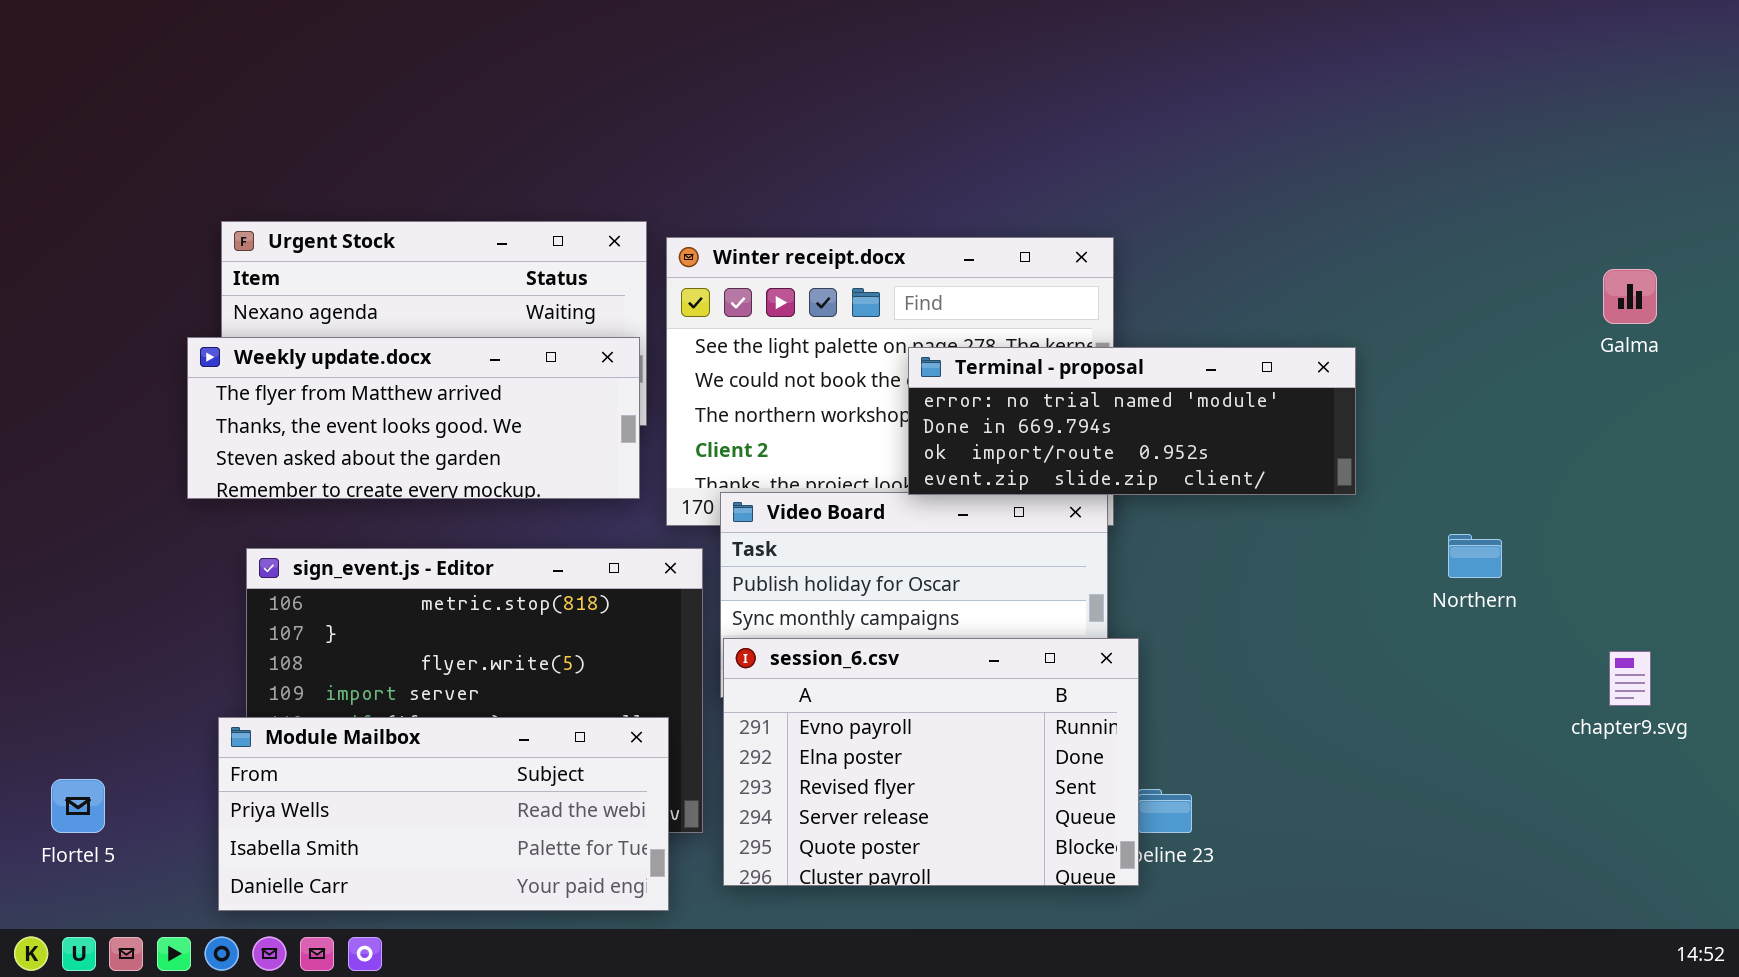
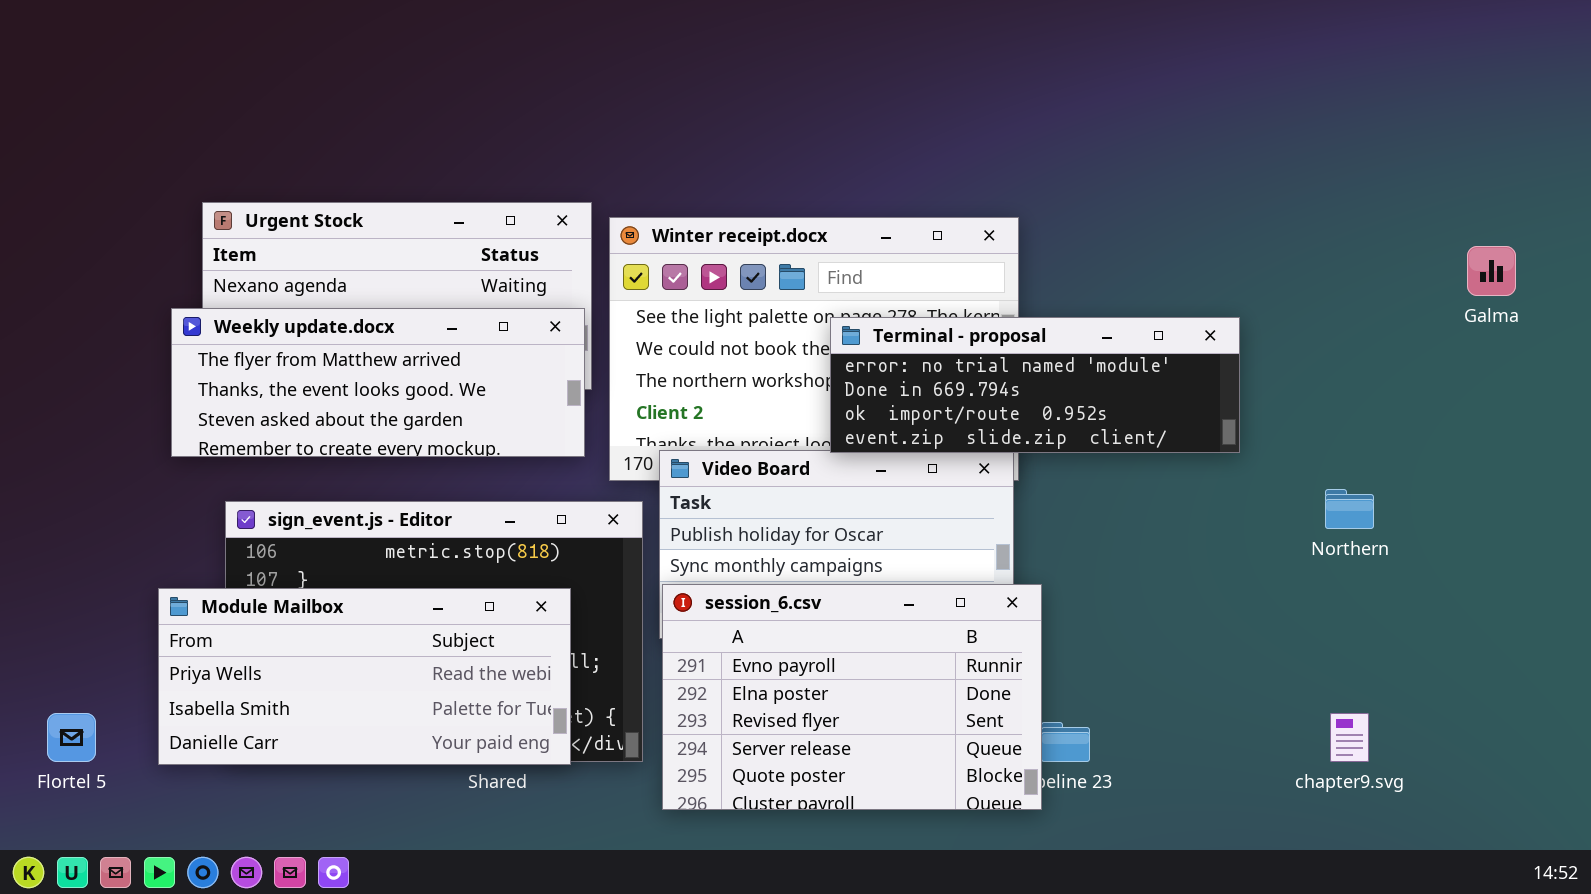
chapter9.svg: [1609,651,1651,706] -> [1330,713,1369,762], moved
Module Mailbox: [218,717,669,911] -> [158,588,571,765], moved

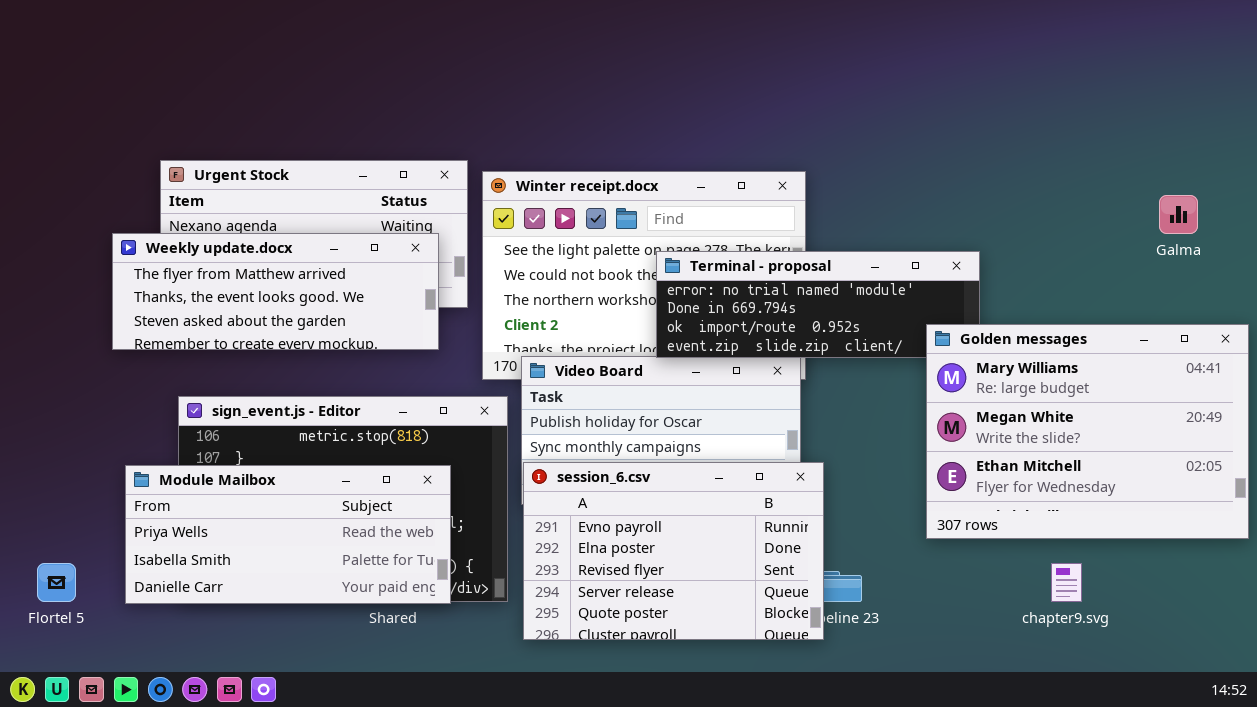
Weekly update.docx: [171,308,585,457] -> [112,233,439,350], moved
Golden messages: none -> [926,324,1249,539], opened

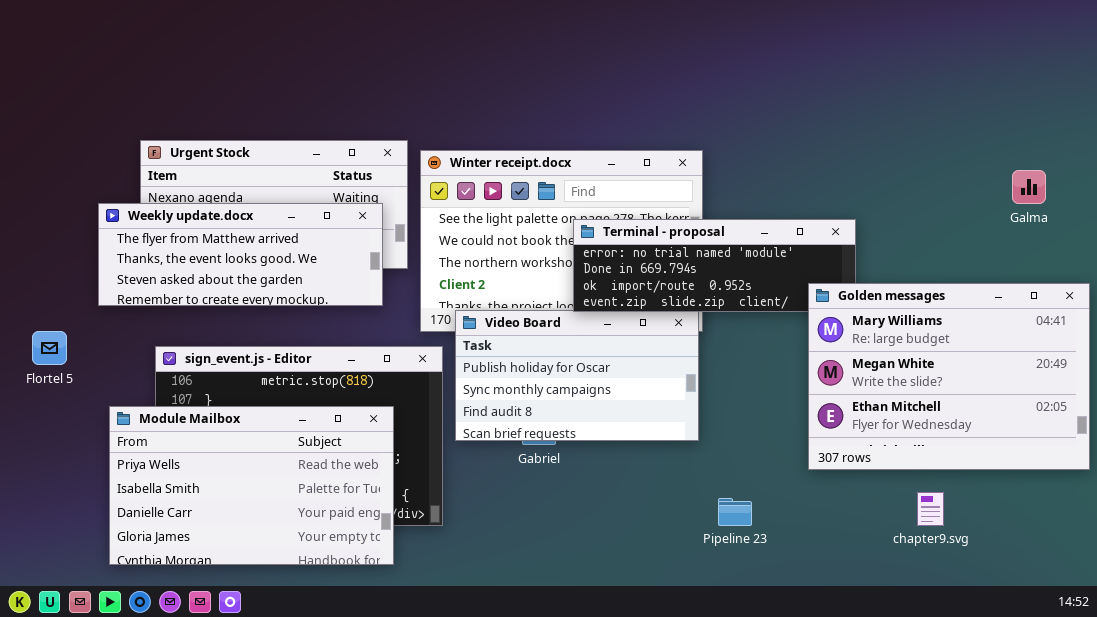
session_6.csv: [523,462,824,640] -> none, closed
Module Mailbox: [125,465,451,604] -> [109,406,394,565], resized
Flortel 5: [37,563,76,602] -> [32,331,67,365], moved

